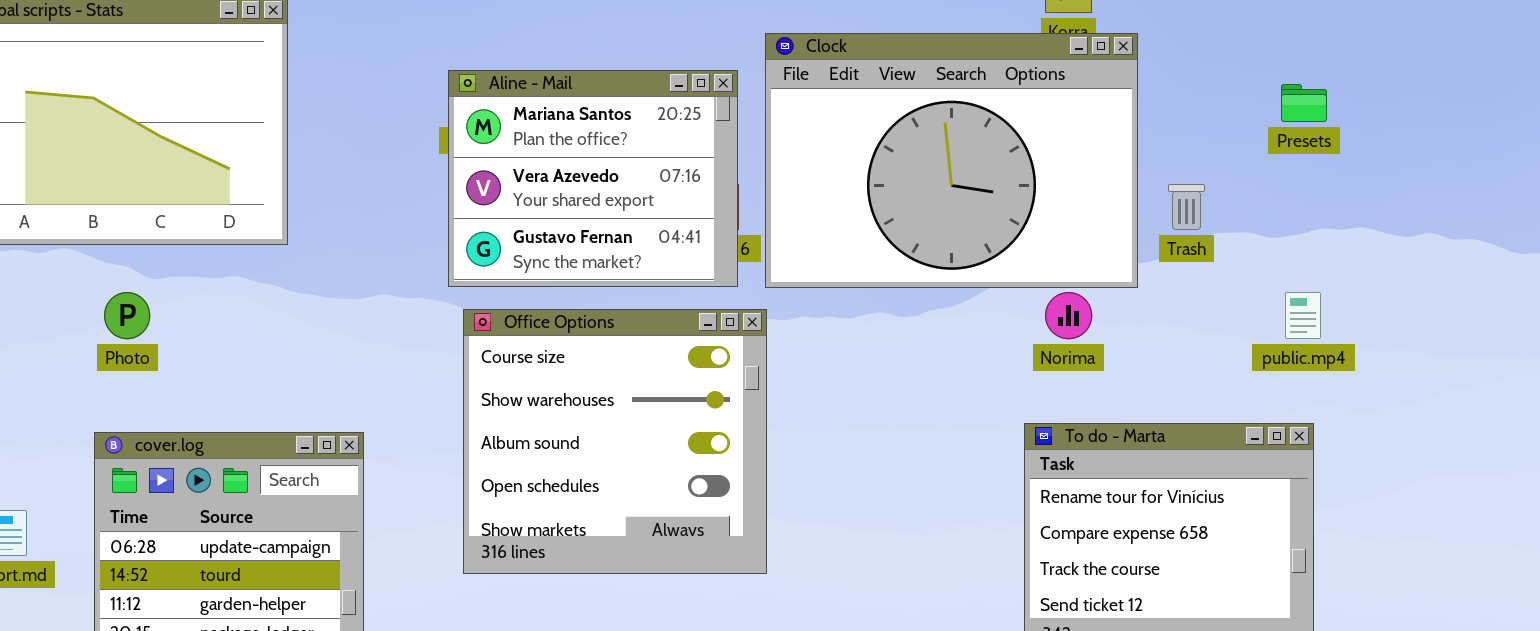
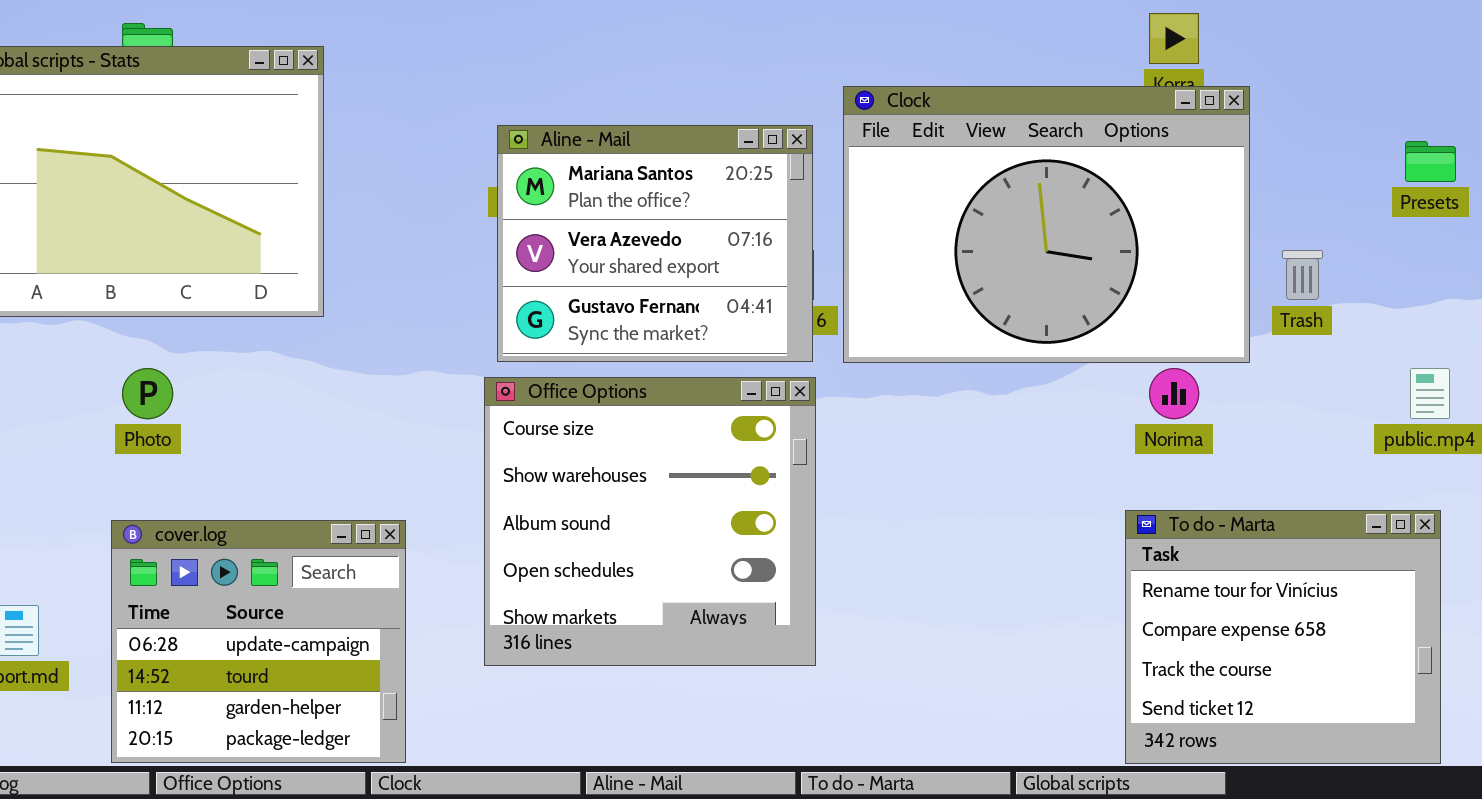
Office Options: [463,309,767,574] -> [484,377,816,666], moved

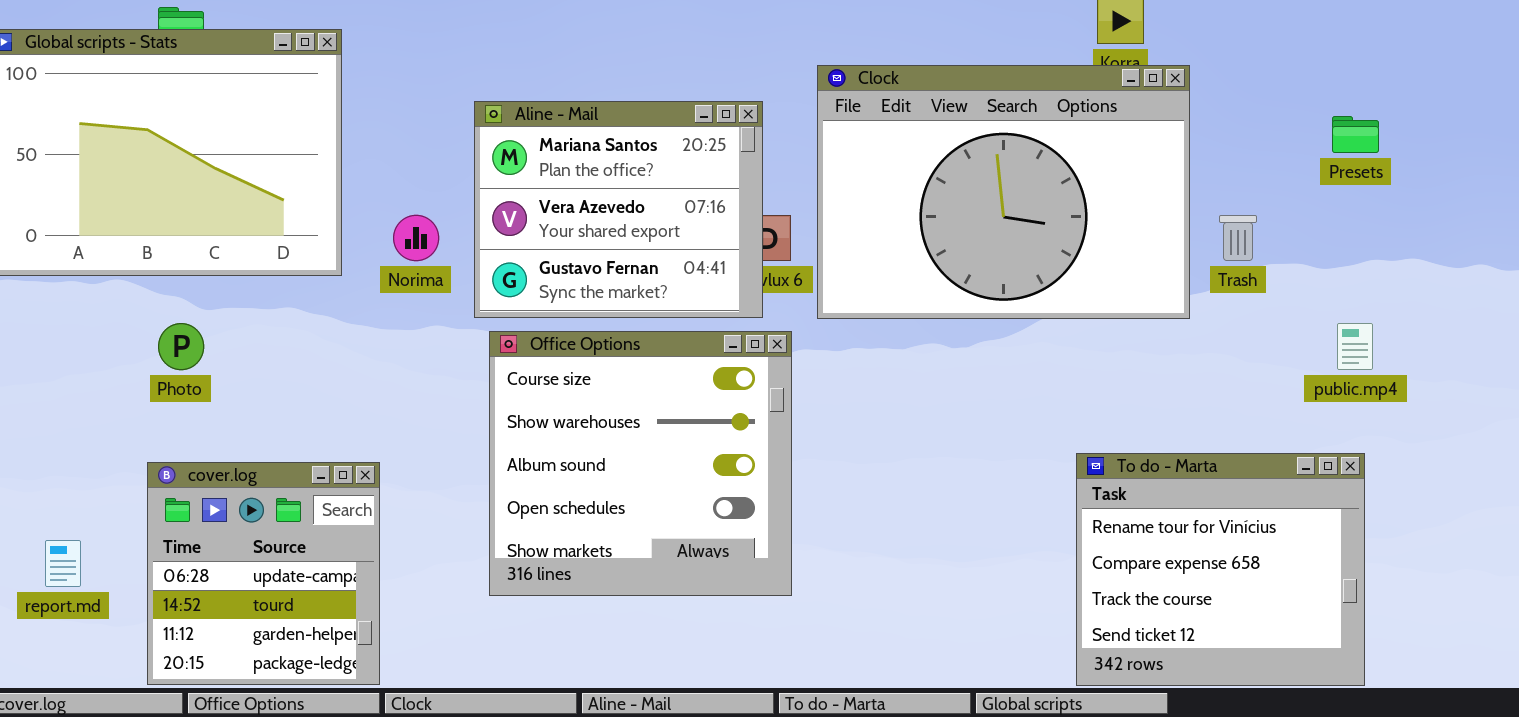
Aline - Mail: [497,125,813,362] -> [474,101,763,318], moved
Norima: [1149,368,1199,419] -> [393,215,439,261], moved
cover.log: [111,520,406,763] -> [147,462,380,685], resized

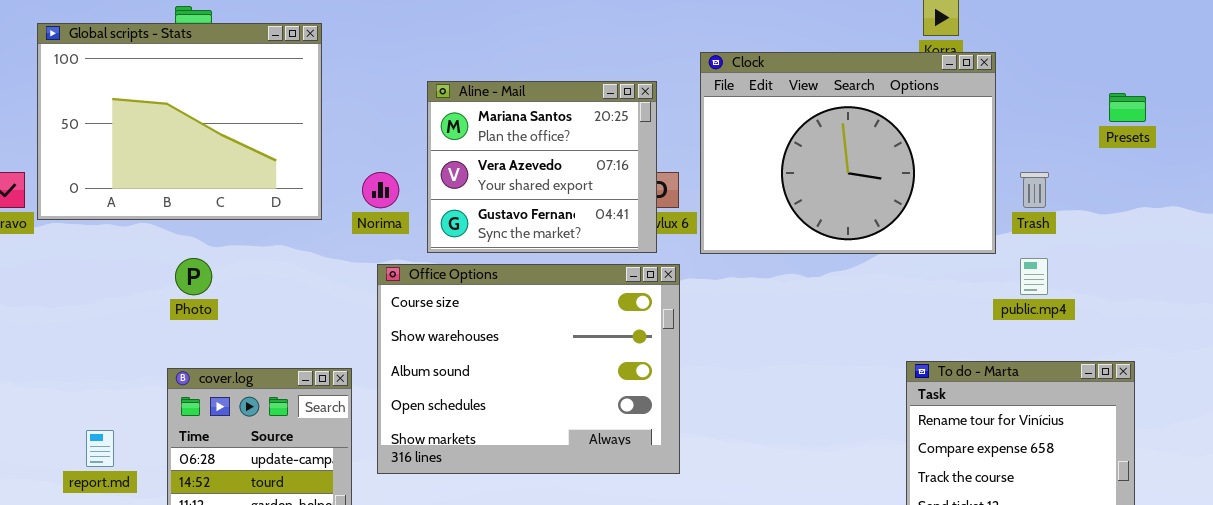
public.mp4: [1337,323,1373,370] -> [1020,258,1048,295], moved
Office Options: [489,331,792,596] -> [377,264,680,474], resized

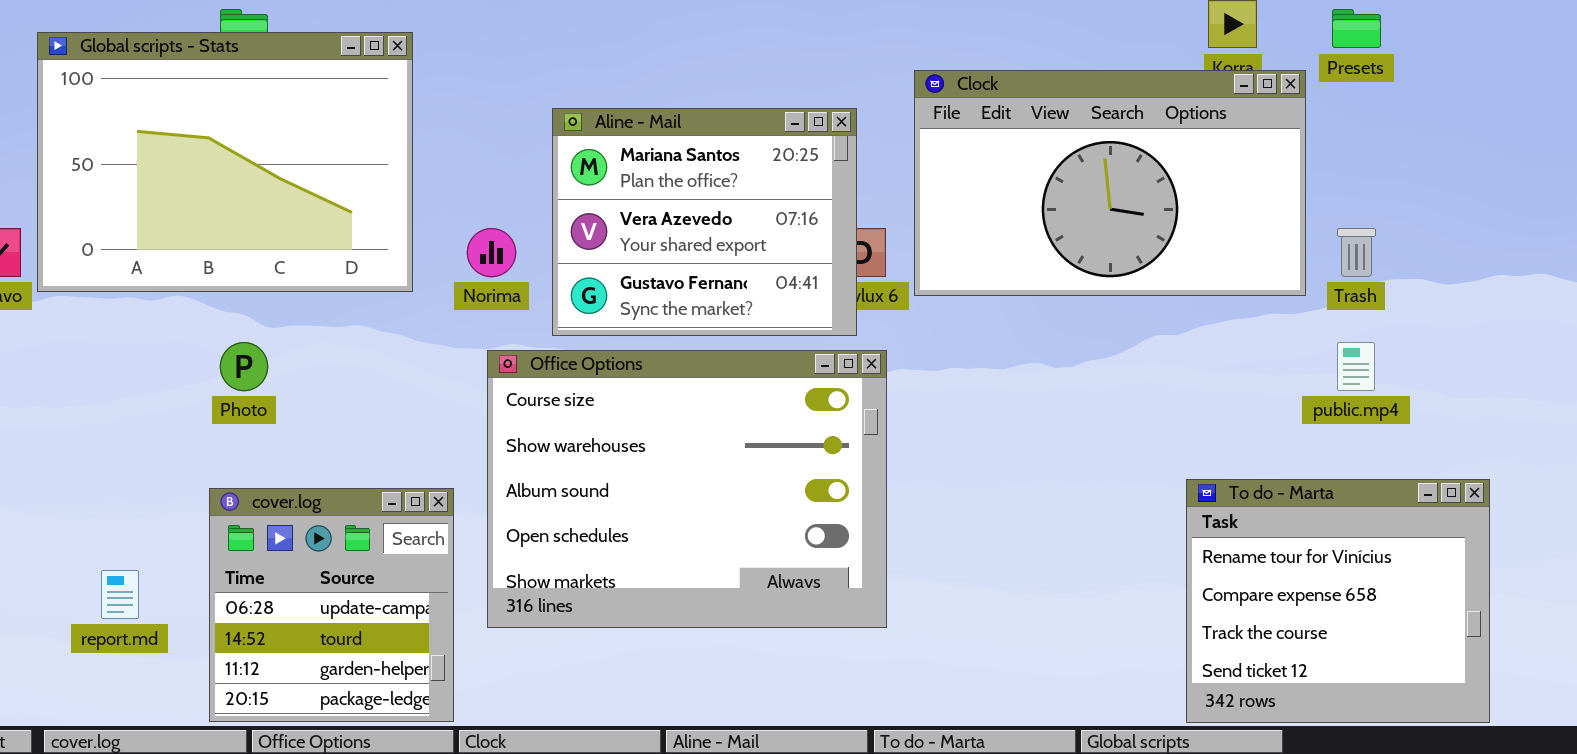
Clock: [700,52,996,254] -> [914,70,1306,296], resized
Presets: [1109,93,1146,122] -> [1332,9,1381,48], moved

